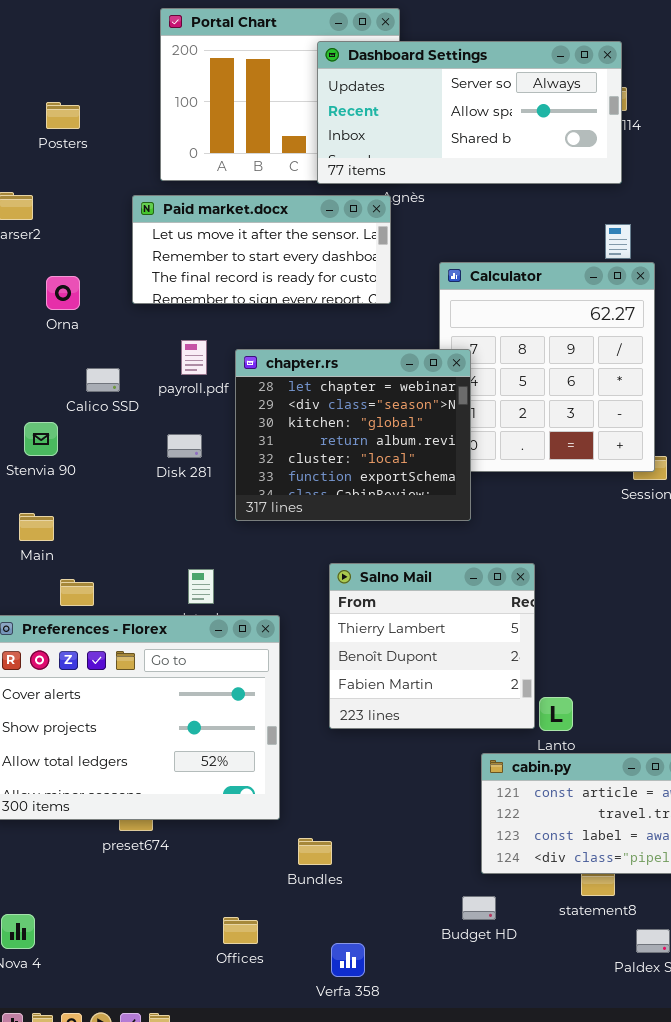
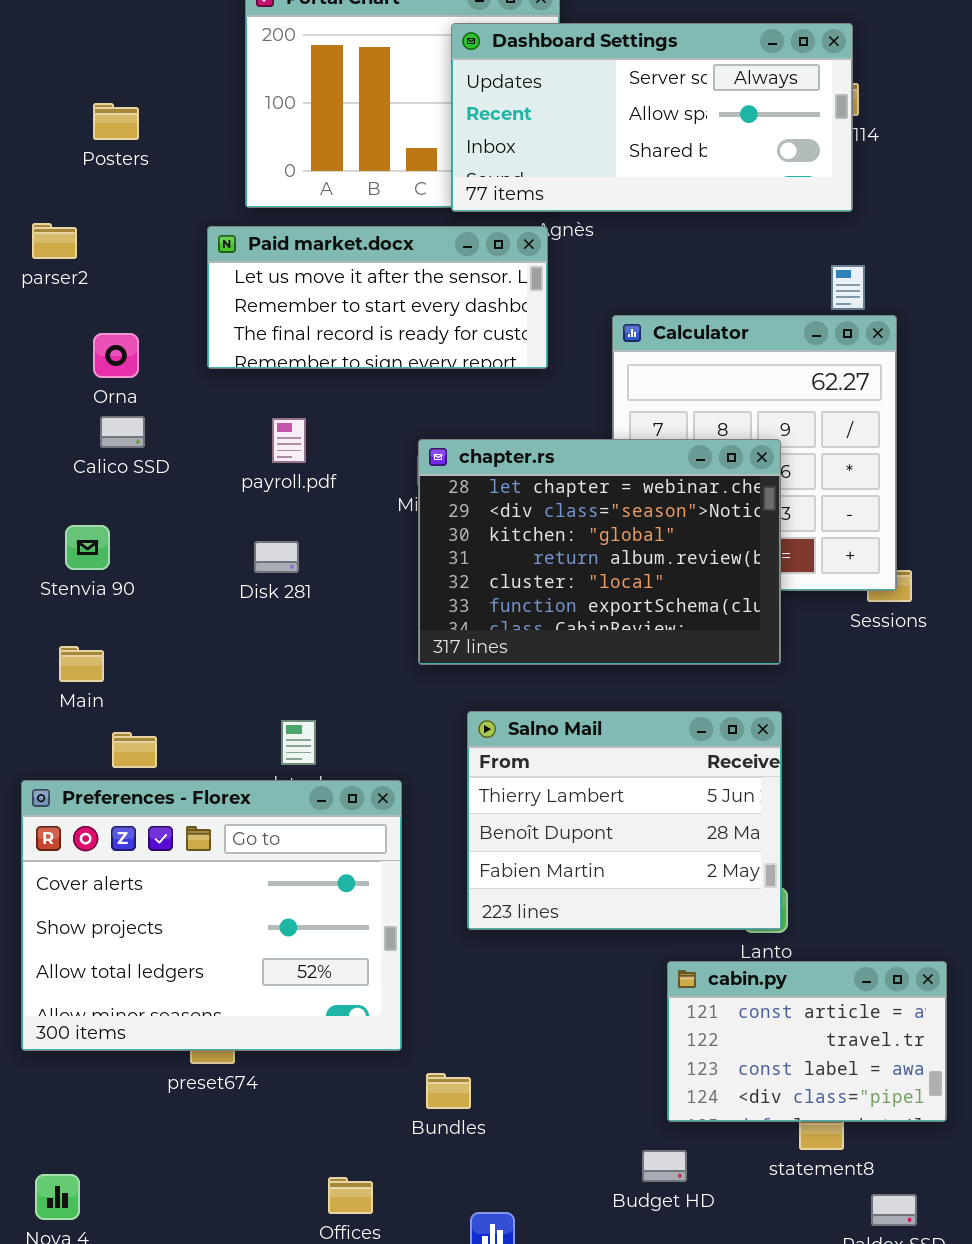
chapter.rs: [235,349,471,521] -> [418,439,781,665], moved, resized
Calico SSD: [86,368,120,392] -> [100,416,145,448], moved
Salno Mail: [329,563,535,729] -> [467,711,782,930], resized

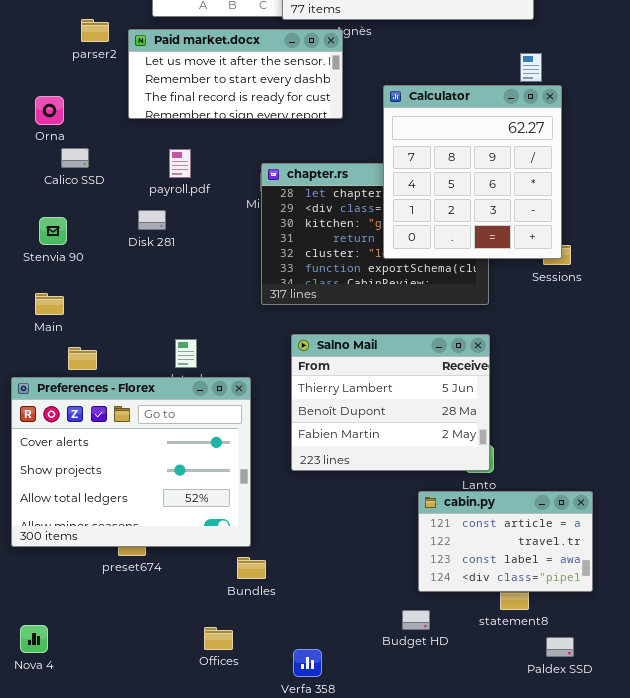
parser2: [32,223,77,259] -> [81,19,109,42], moved
Calculator: [612,315,897,591] -> [383,85,562,259], raised
Orna: [93,333,139,378] -> [35,96,64,125], moved
Disk 281: [254,541,299,573] -> [138,210,166,230], moved
Bundles: [426,1073,471,1109] -> [237,557,266,579], moved

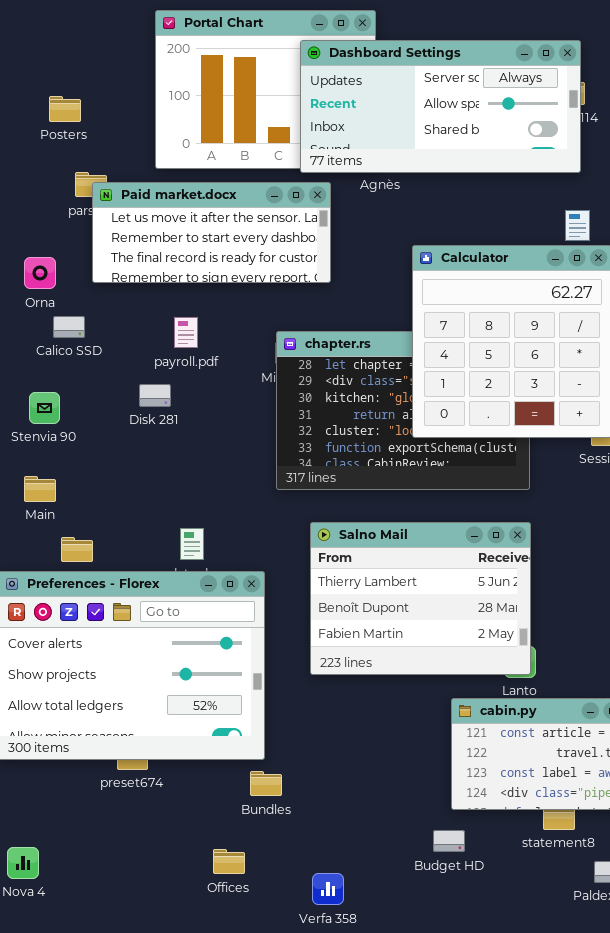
Paid market.docx: [128,29,343,119] -> [92,182,331,283], moved

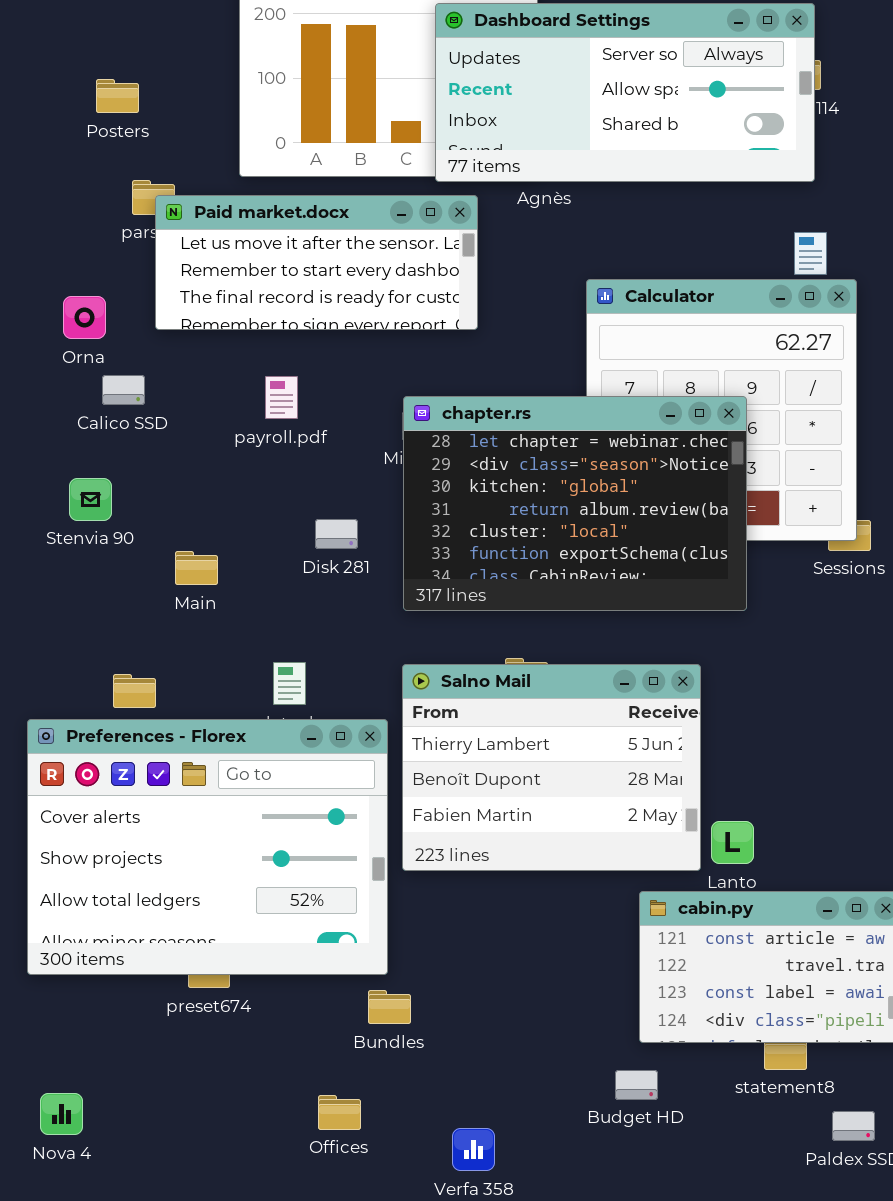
chapter.rs: [276,331,530,490] -> [403,396,747,611], raised
Disk 281: [139,384,171,407] -> [315,519,358,549], moved
Main: [24,476,56,502] -> [175,551,218,585], moved
Salno Mail: [310,522,531,675] -> [402,664,701,871], moved

